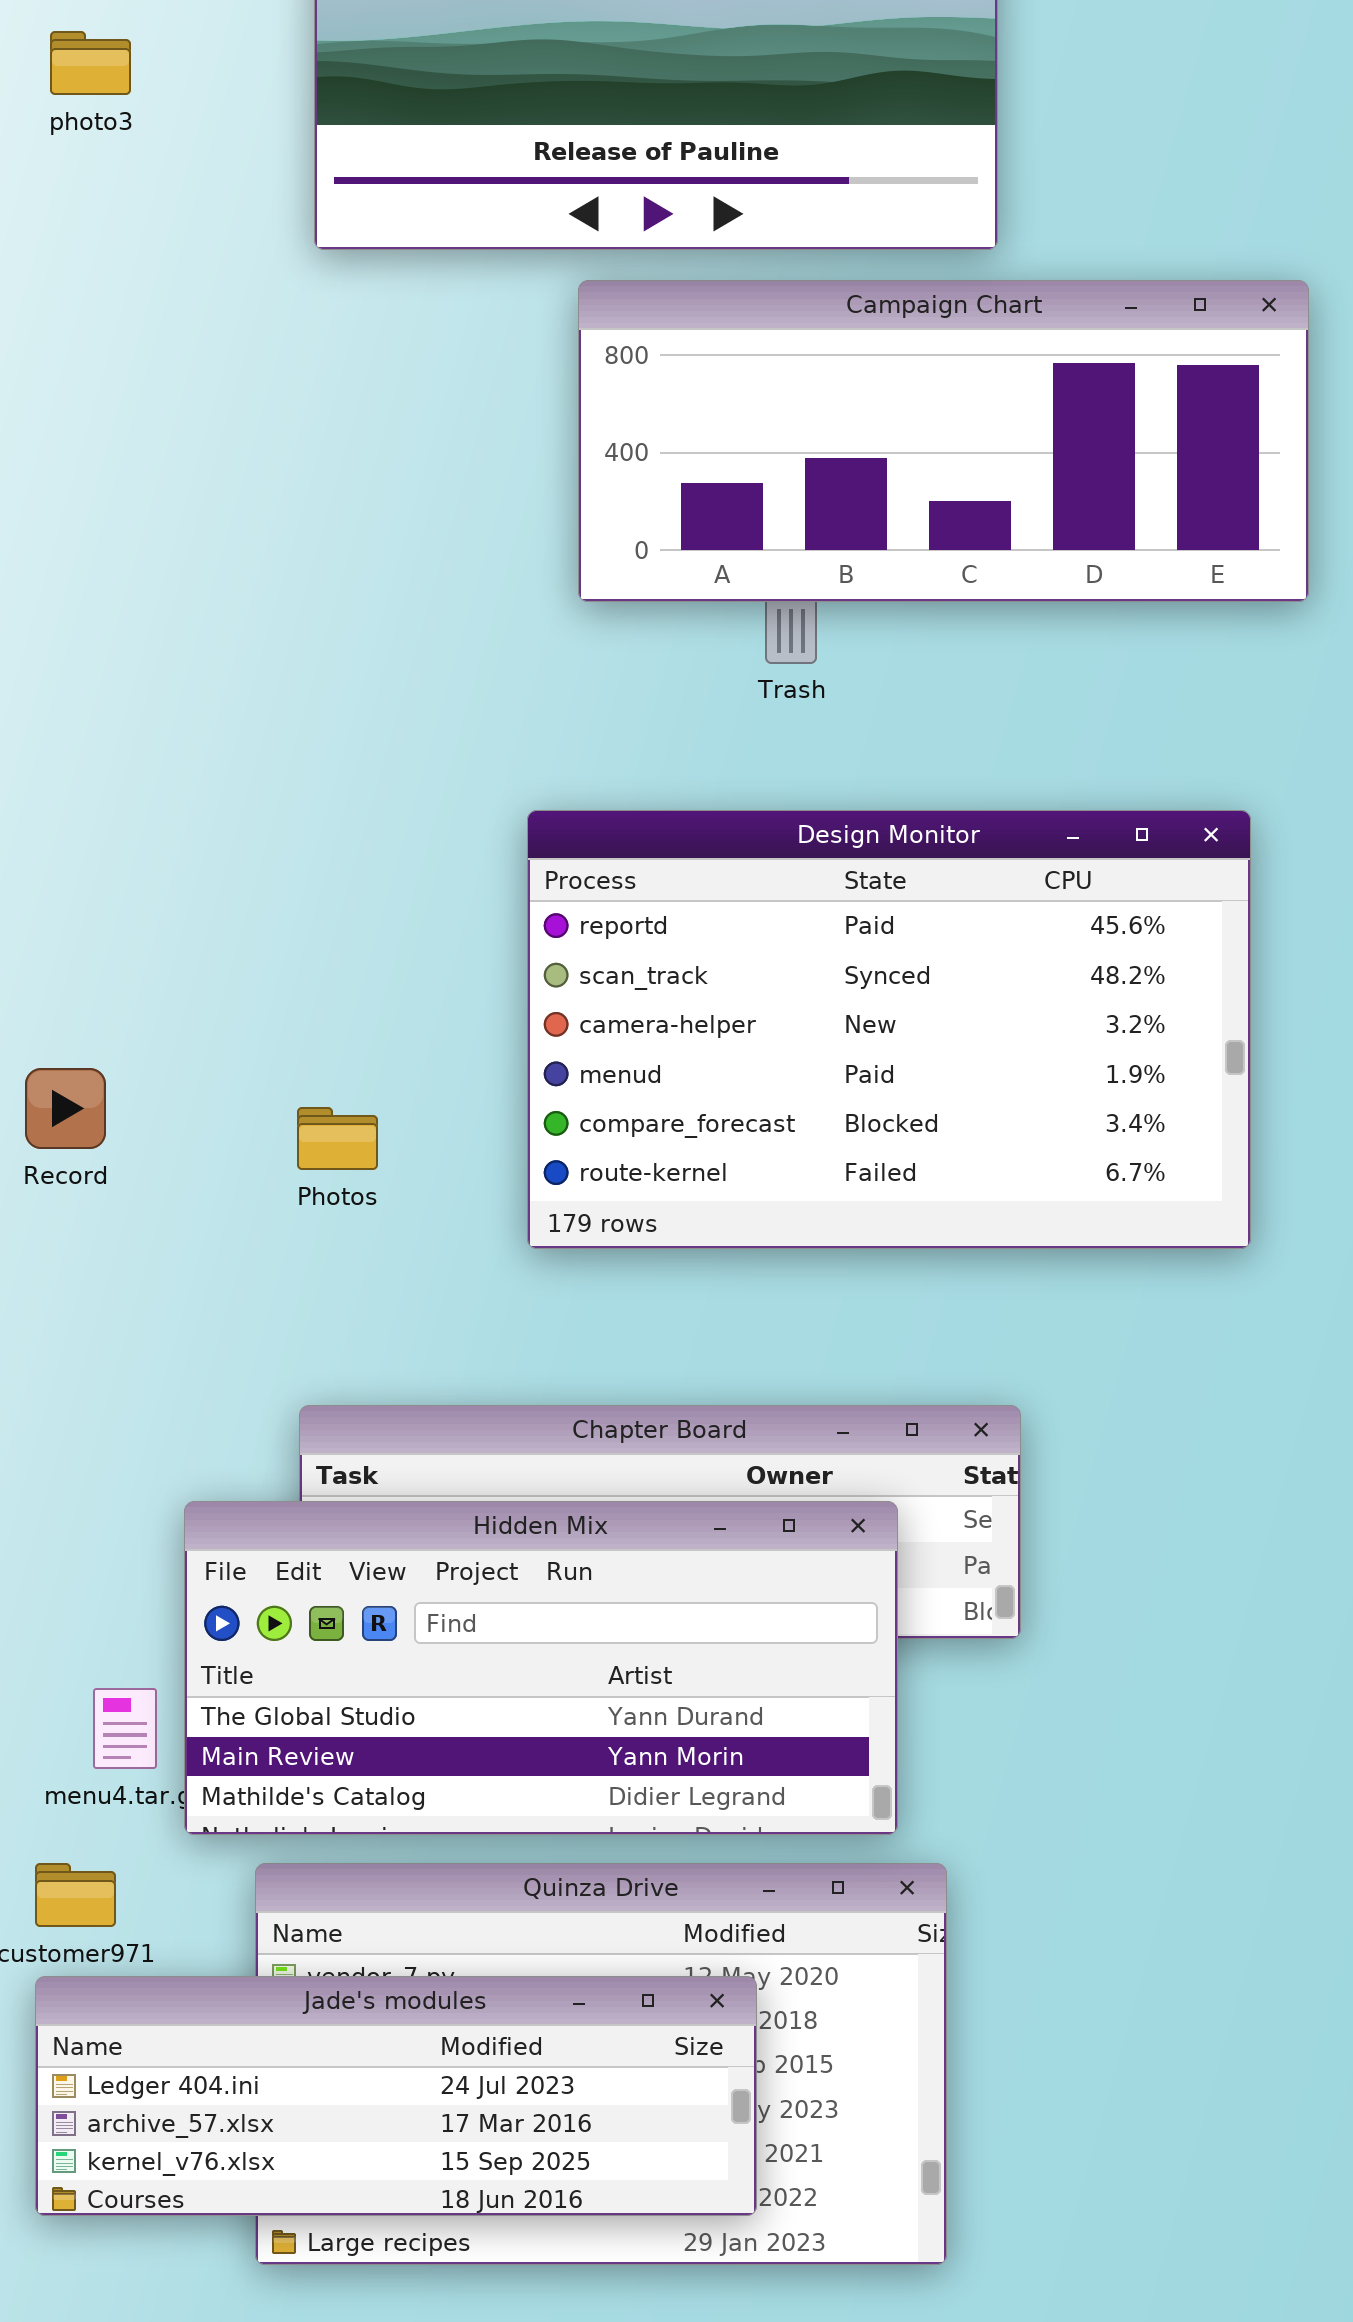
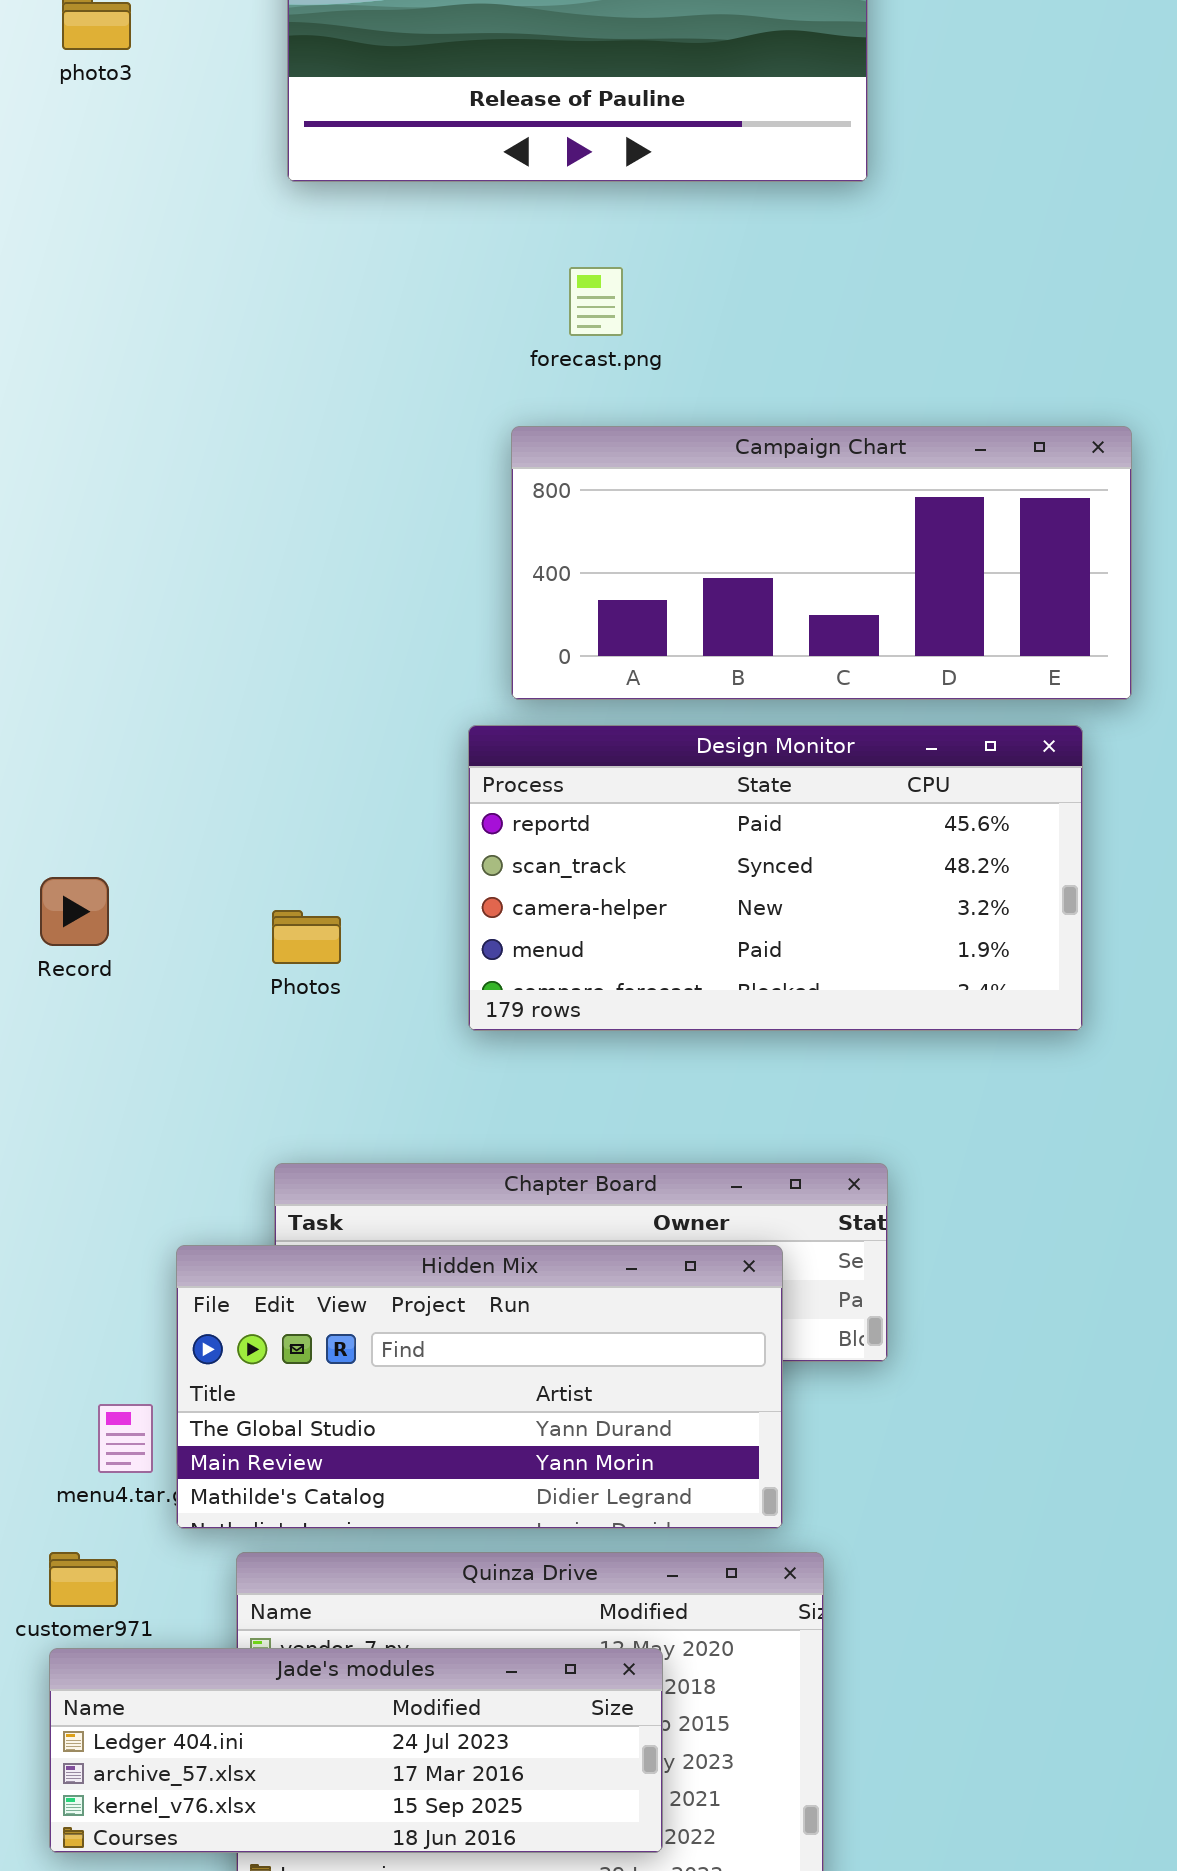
Campaign Chart: [578,280,1309,602] -> [511,426,1132,700], moved
Design Monitor: [527,810,1251,1249] -> [468,725,1083,1031], resized

